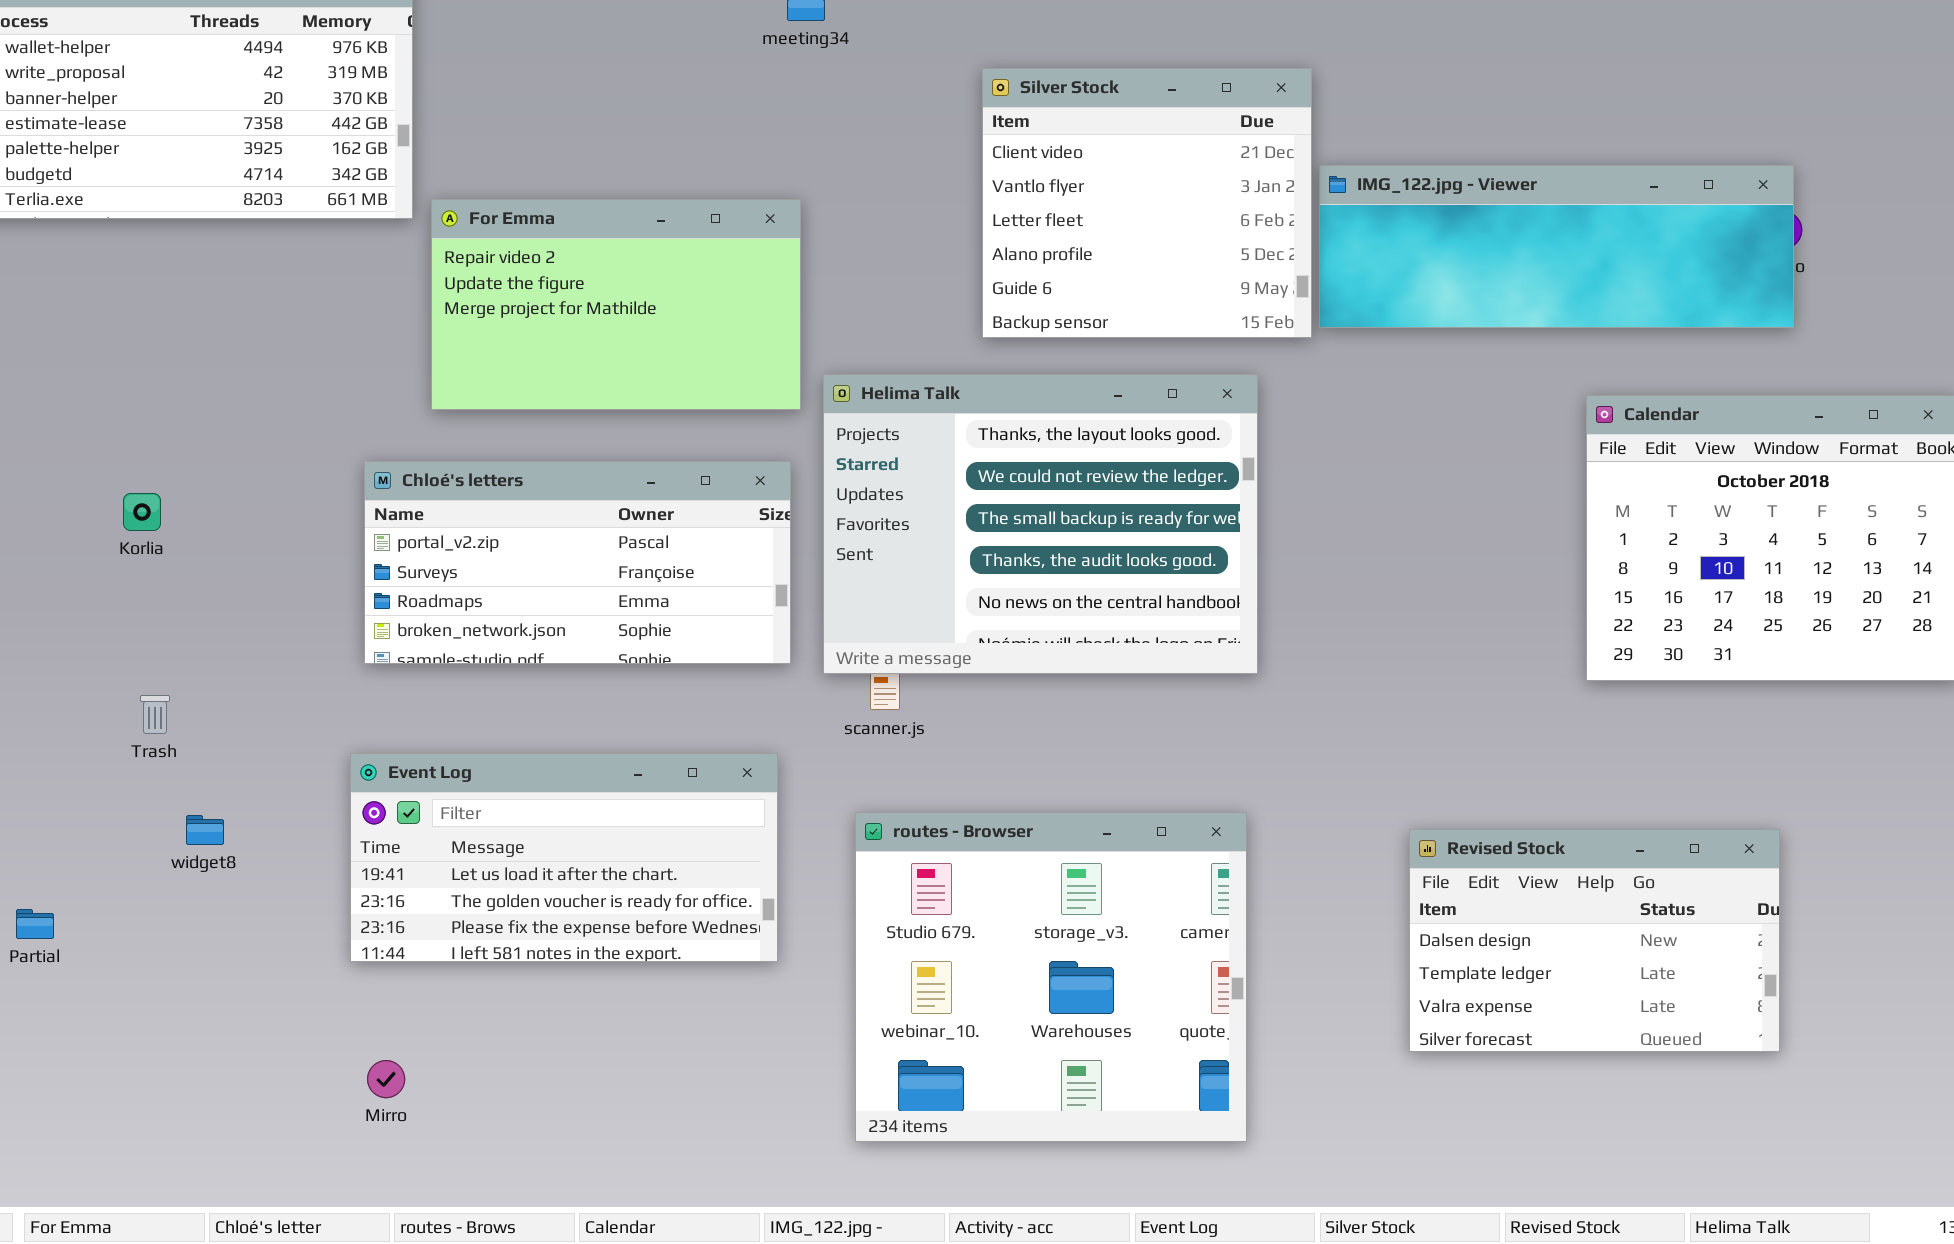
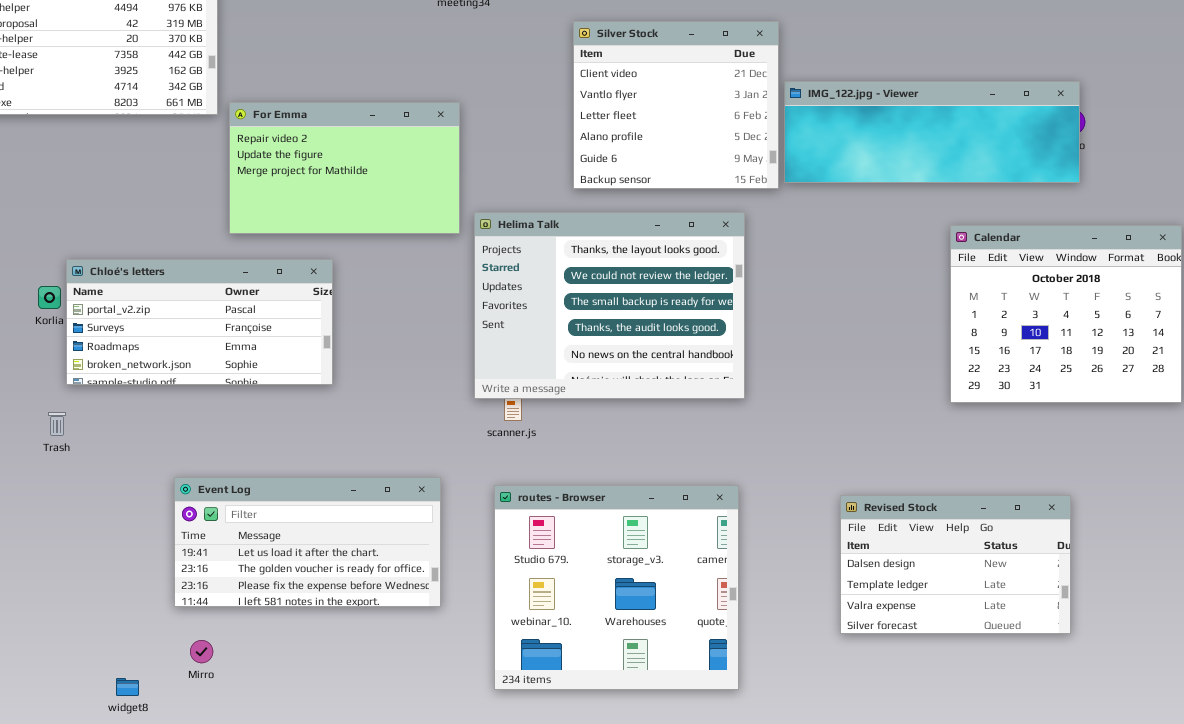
Chloé's letters: [364,461,791,664] -> [66,259,333,385], moved
Event Log: [350,753,778,962] -> [174,477,441,607], moved
widget8: [186,815,224,845] -> [116,678,139,696], moved

